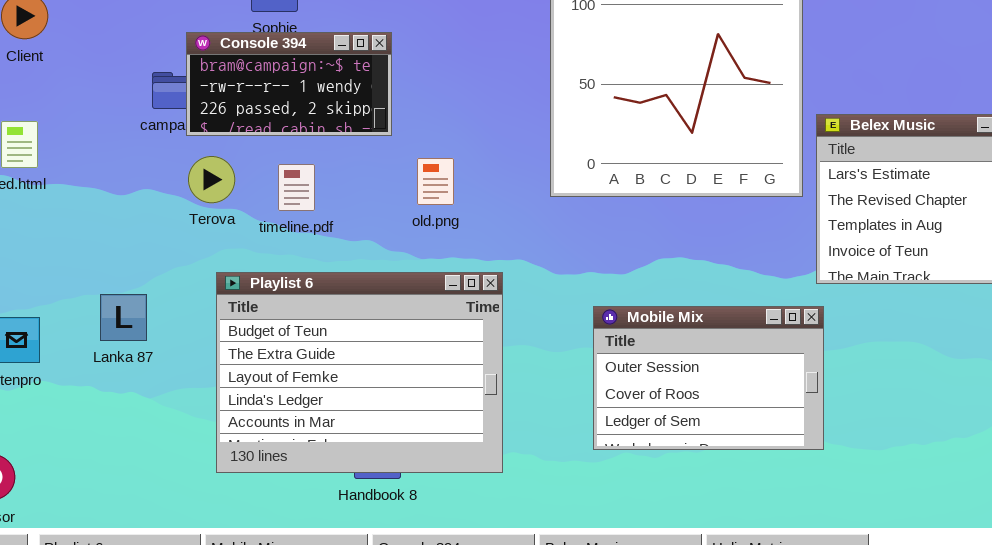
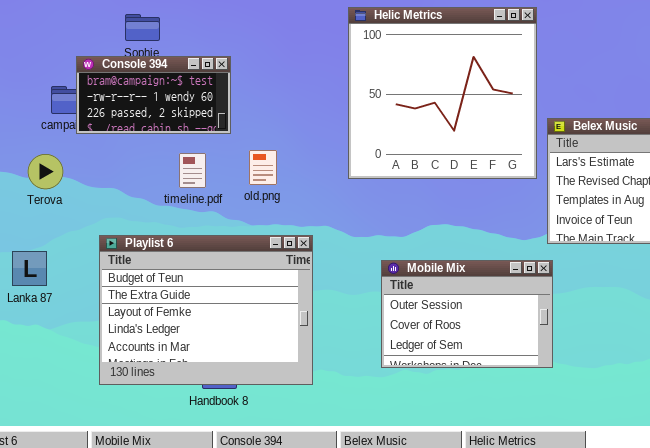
Terova: [188,156,235,203] -> [28,154,63,189], moved
timeline.pdf: [278,164,315,211] -> [179,153,206,188], moved

